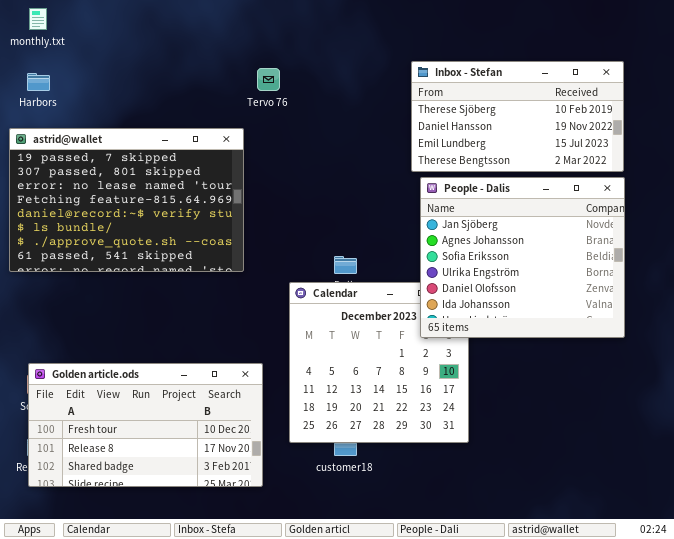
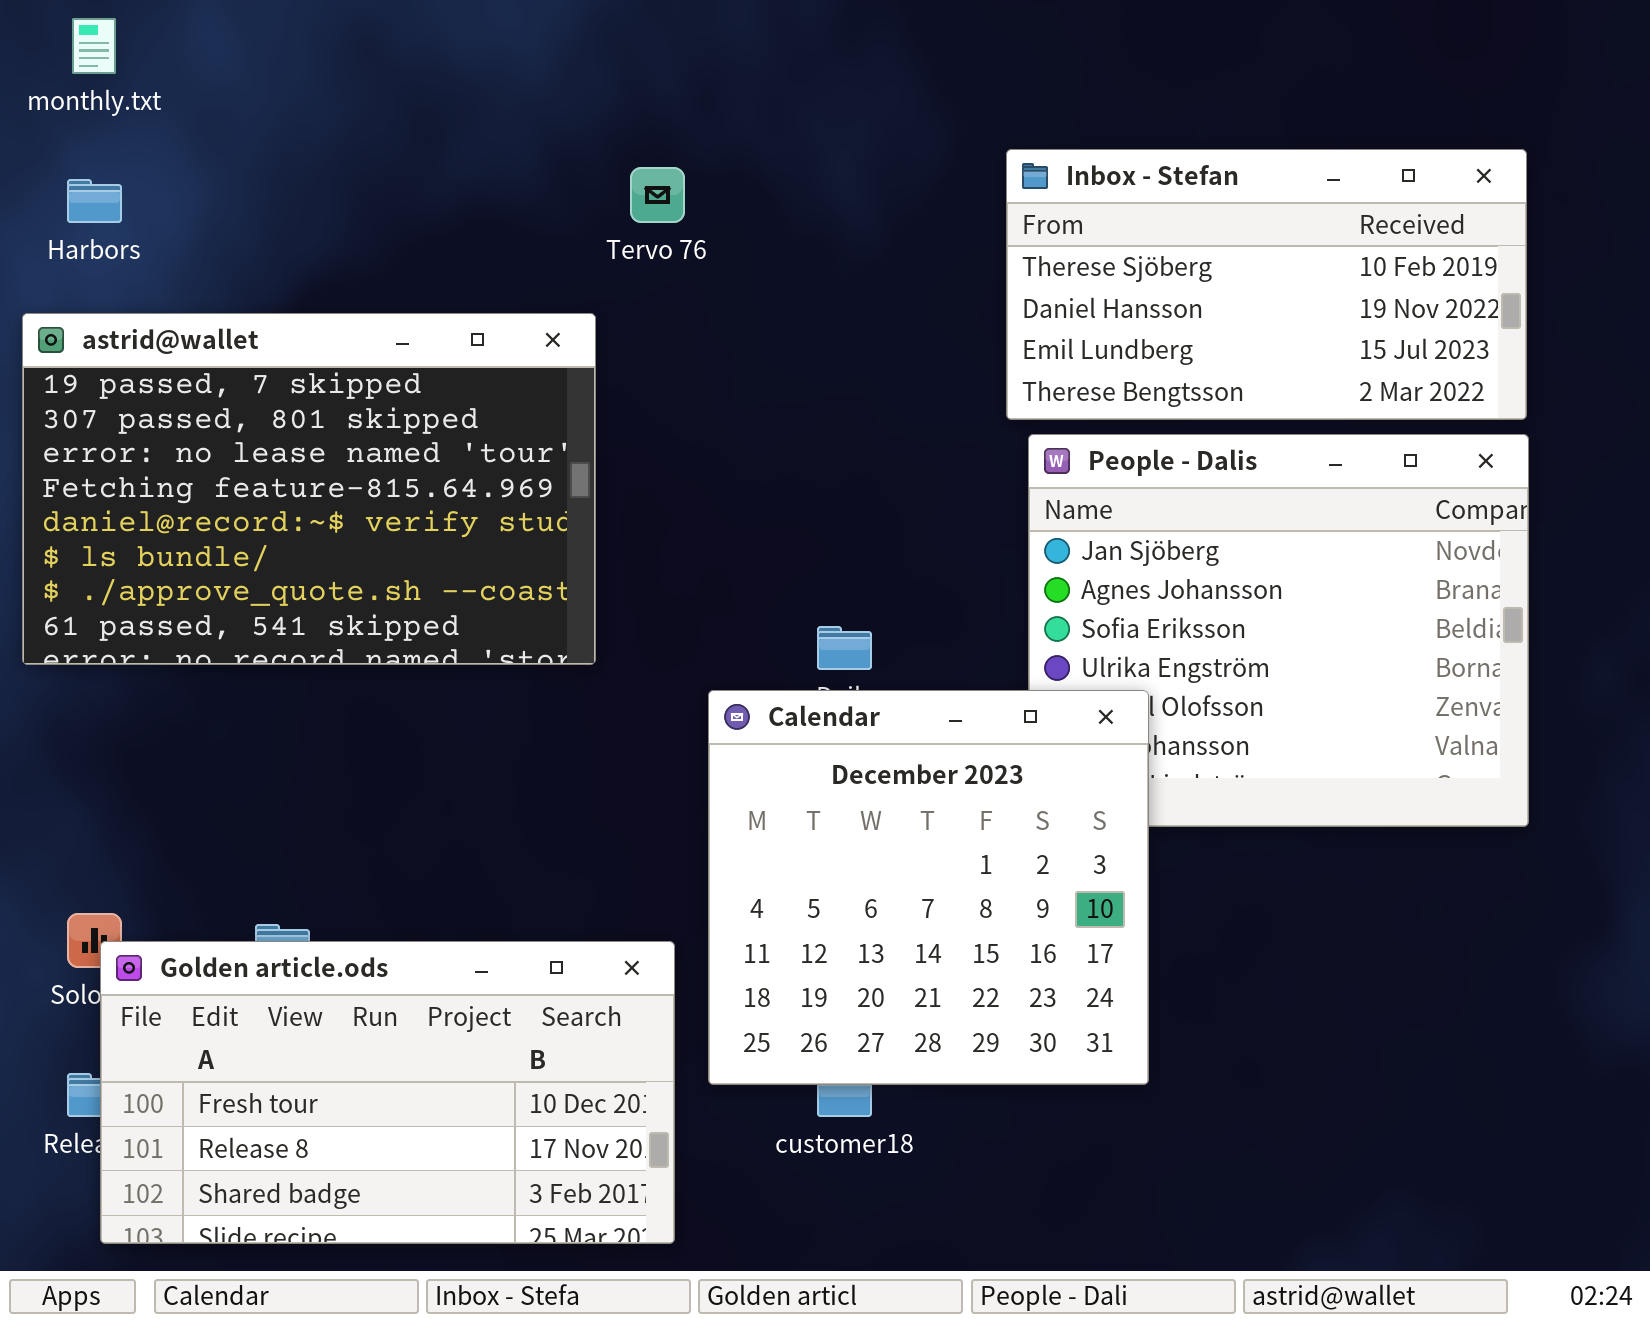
Calendar: [289,282,469,443] -> [708,690,1149,1085], raised
Golden article.ods: [28,363,263,487] -> [100,941,675,1244], moved

